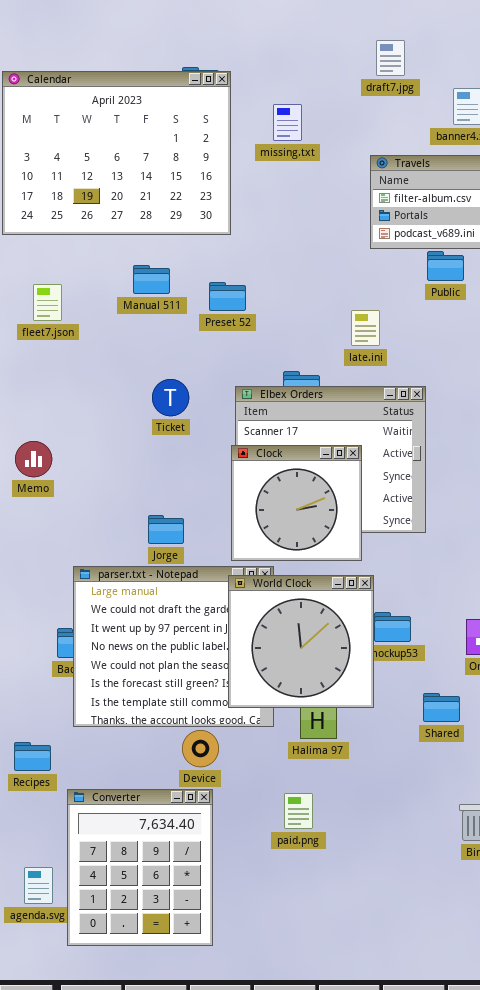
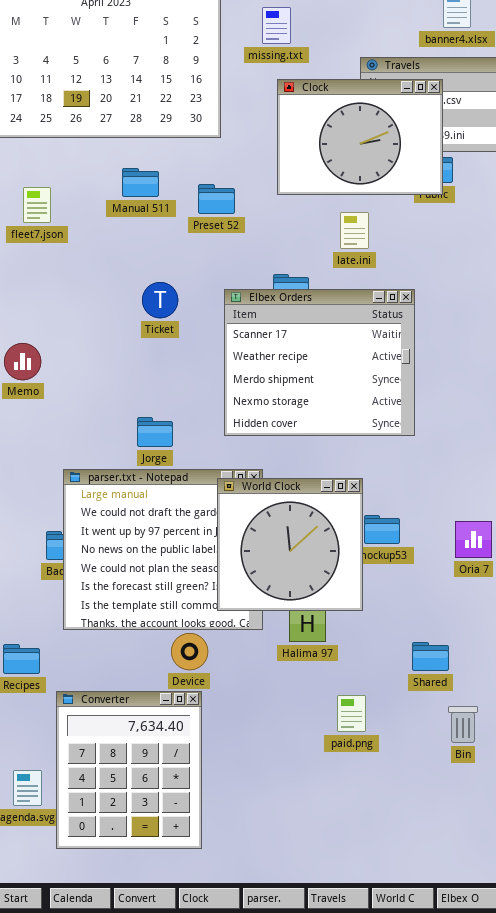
Clock: [231,445,362,561] -> [277,79,443,195], moved, resized
Shared: [423,693,460,722] -> [412,642,449,671], moved
paid.png: [284,793,313,829] -> [337,695,366,732], moved

